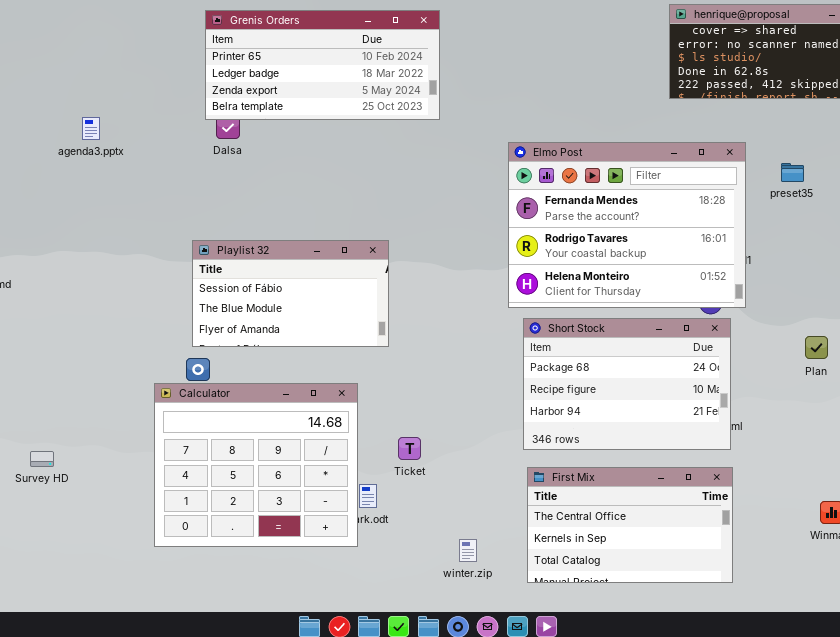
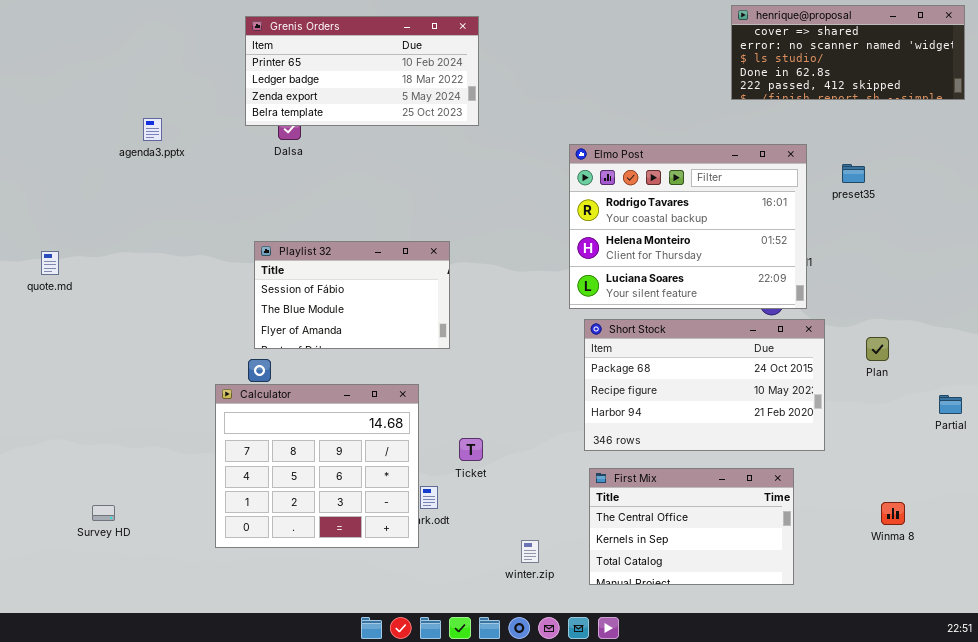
Grenis Orders: [205,10,440,120] -> [245,16,479,126], moved
Elmo Post: [508,142,746,308] -> [569,144,807,309], scrolled down 1 row
Short Stock: [523,318,731,450] -> [584,319,825,451], resized
Survey HD: [30,451,54,467] -> [92,505,115,521], moved

